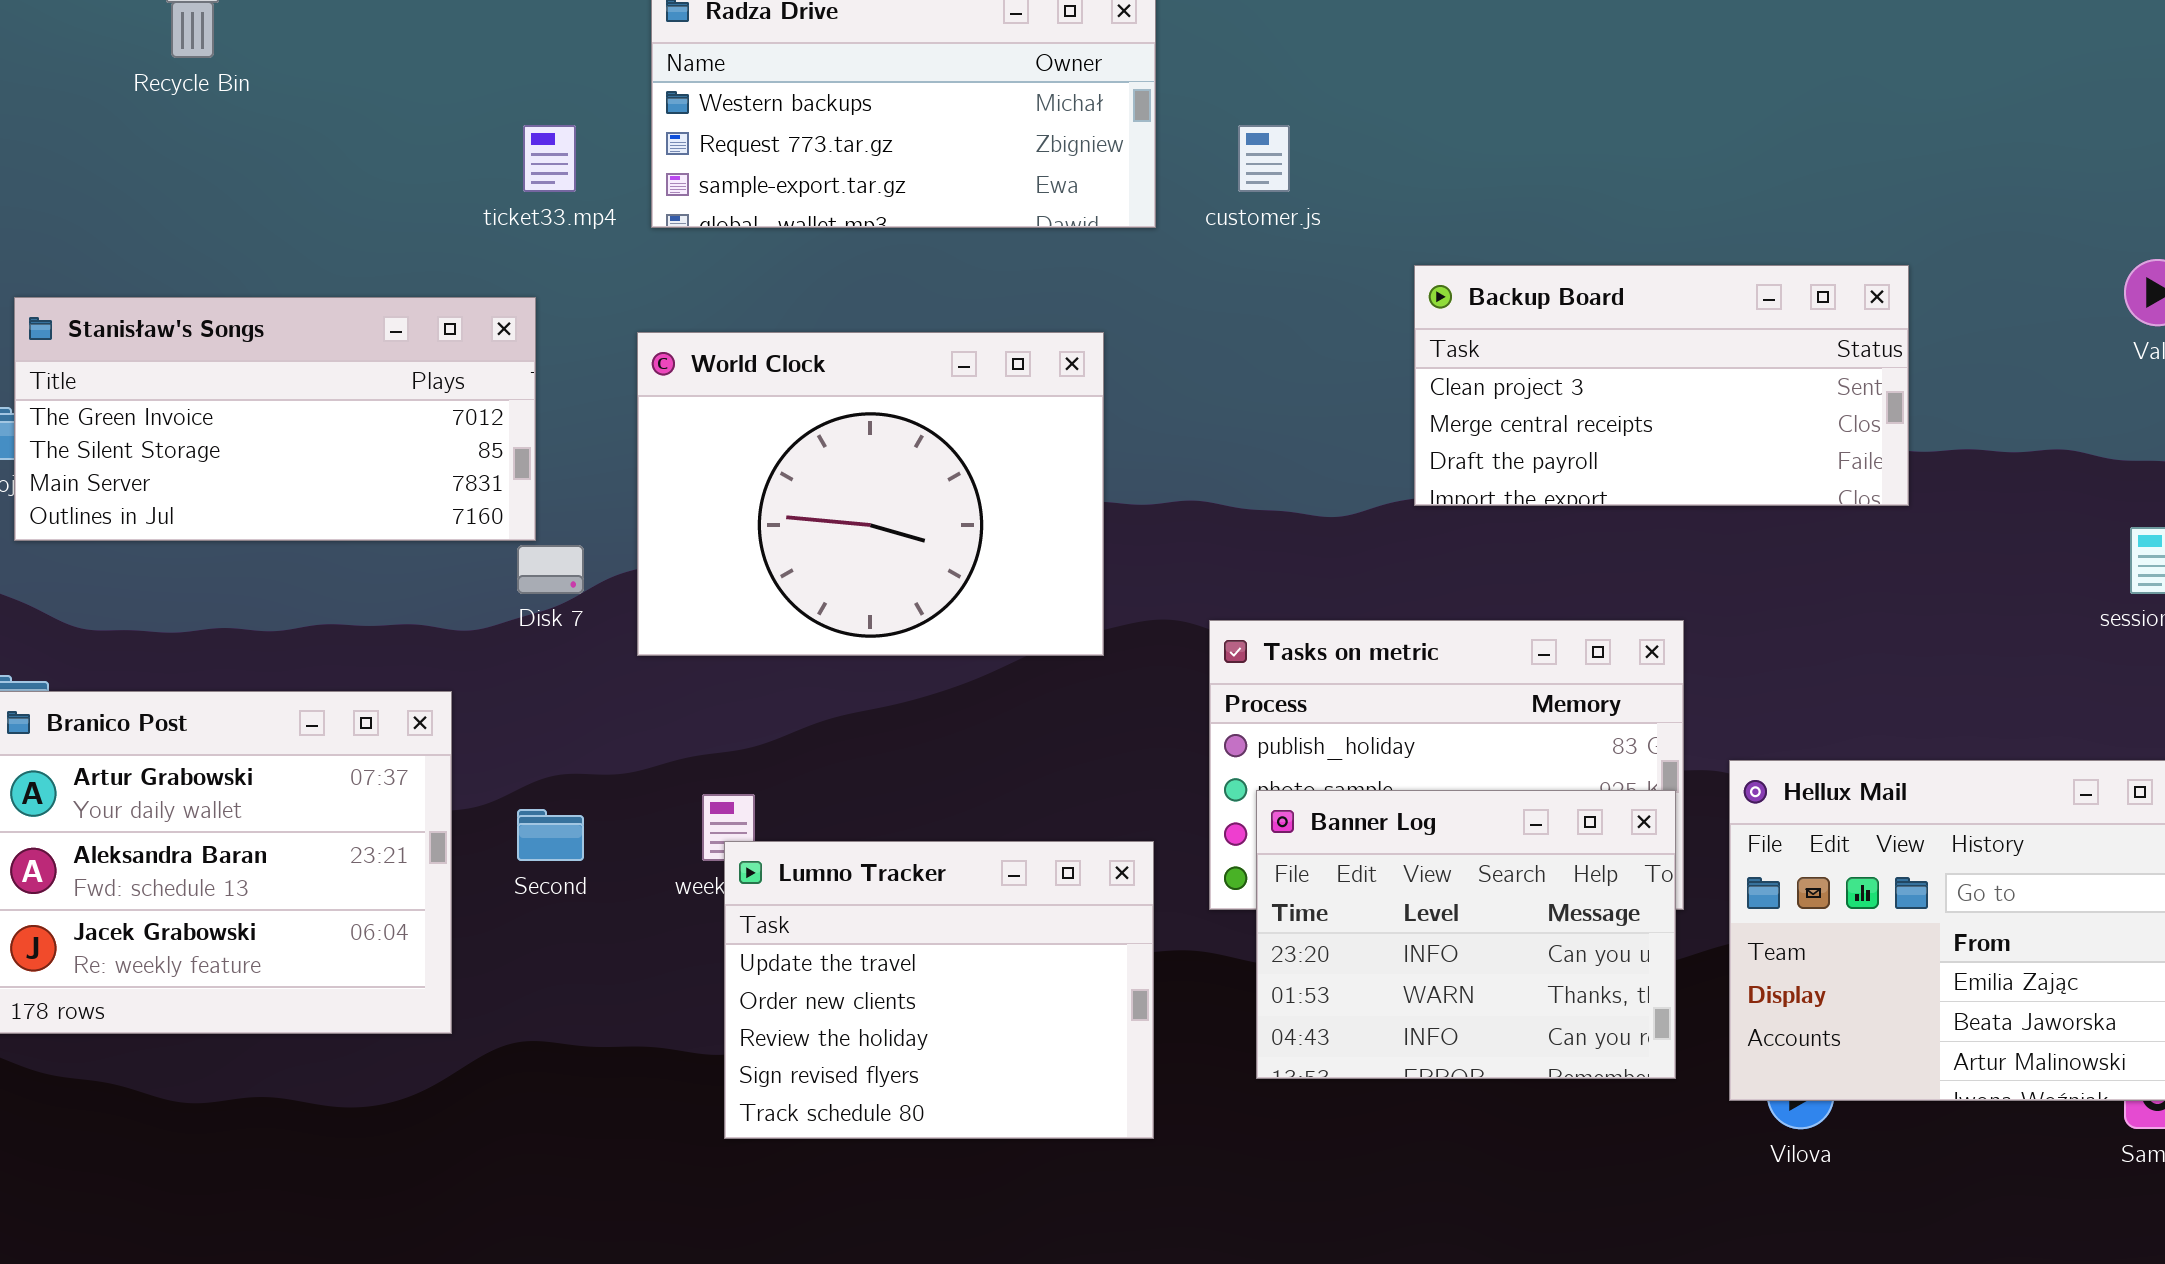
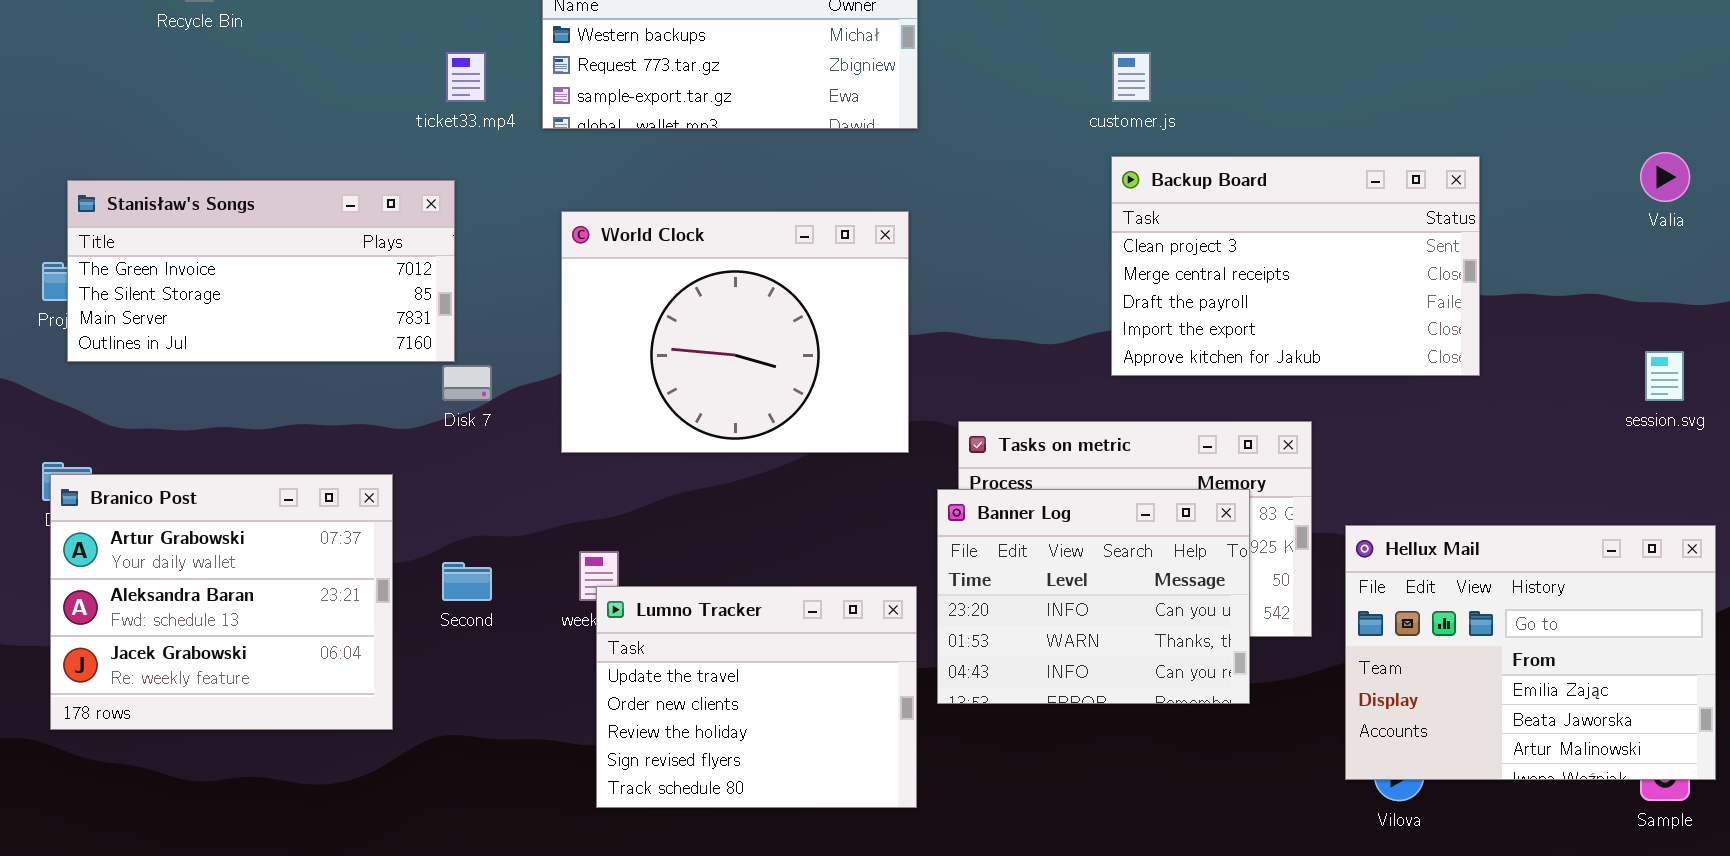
customer.js: [1238,125,1290,192] -> [1112,52,1151,102], moved
Backup Board: [1414,265,1909,506] -> [1111,156,1480,376], resized
World Clock: [637,332,1104,656] -> [561,211,909,453], moved
Banner Log: [1256,790,1676,1079] -> [937,489,1250,704], moved

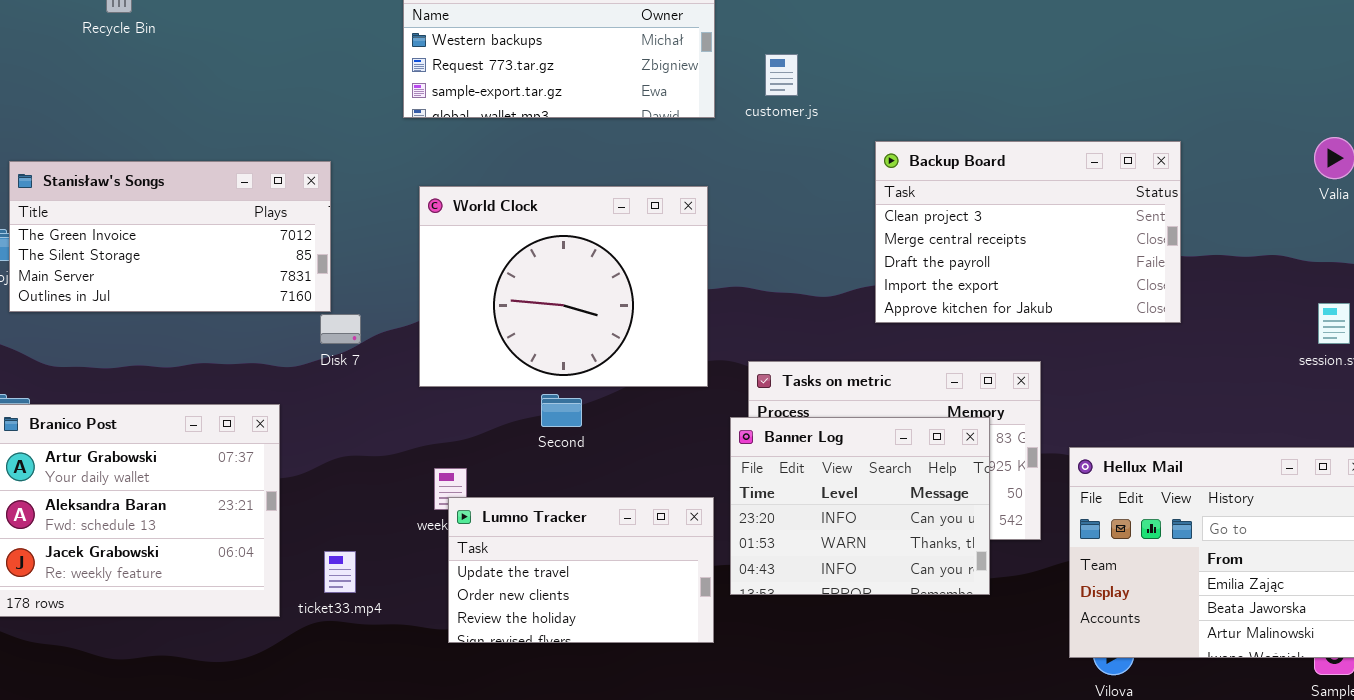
ticket33.mp4: [446,52,486,102] -> [324,551,356,593], moved
customer.js: [1112,52,1151,102] -> [765,54,798,96], moved
Second: [442,562,492,601] -> [541,394,582,427], moved
Lumno Tracker: [596,586,917,808] -> [448,497,714,643], resized

